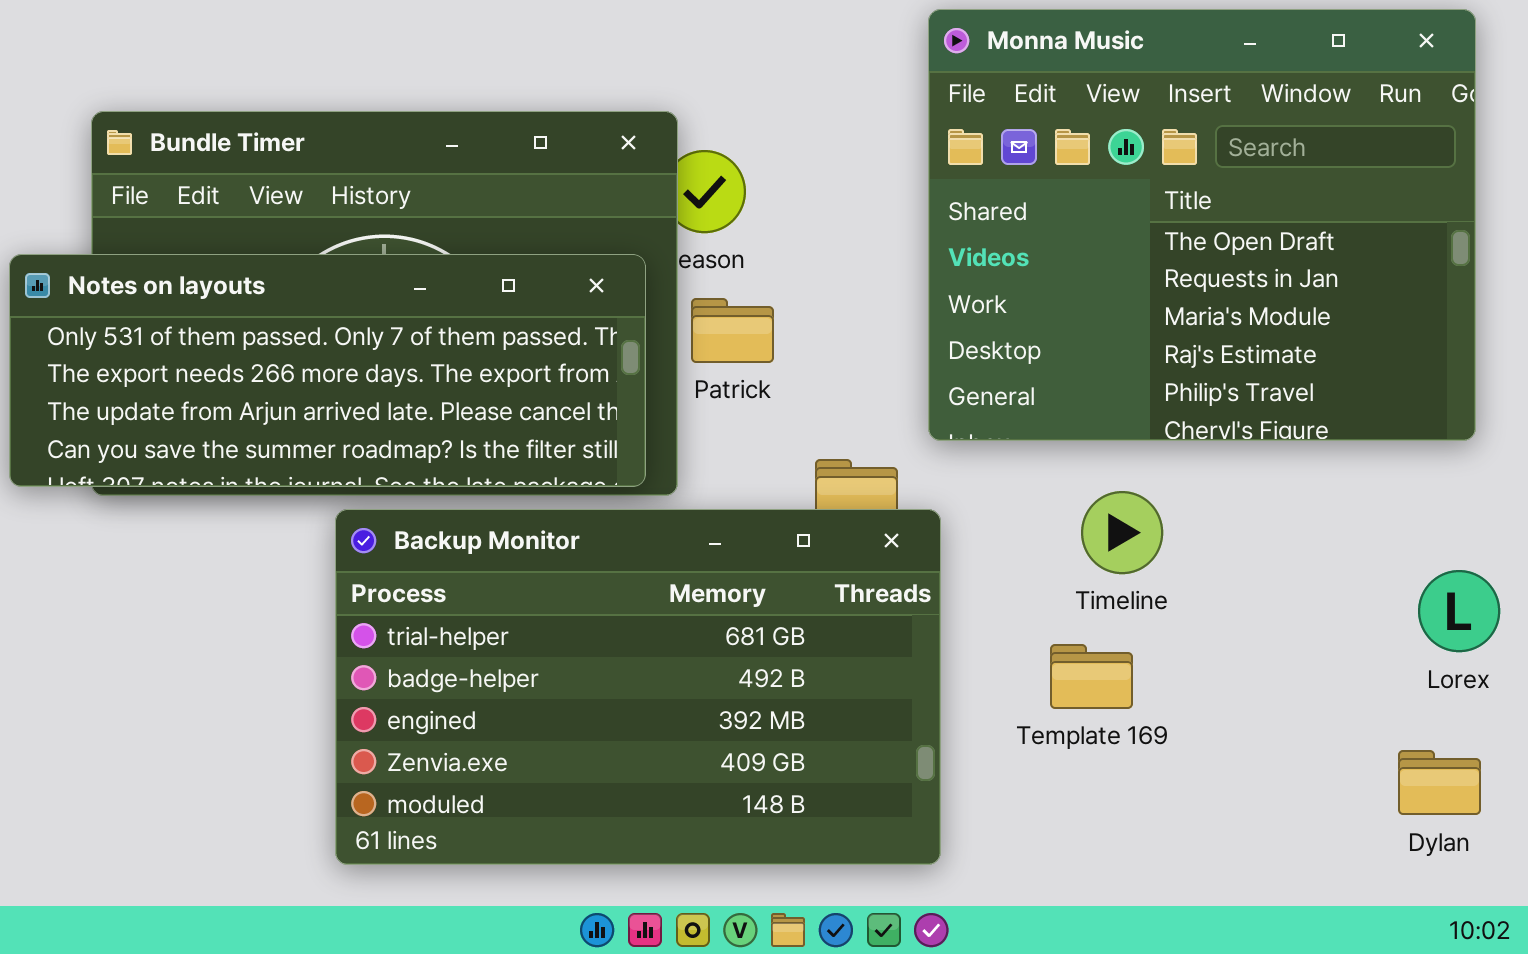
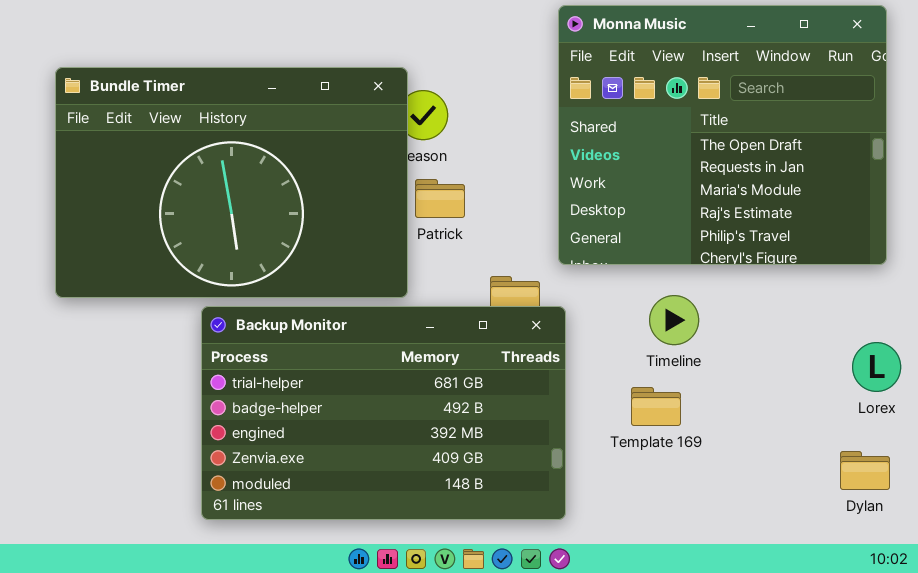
Notes on layouts: [9,254,646,487] -> none, closed

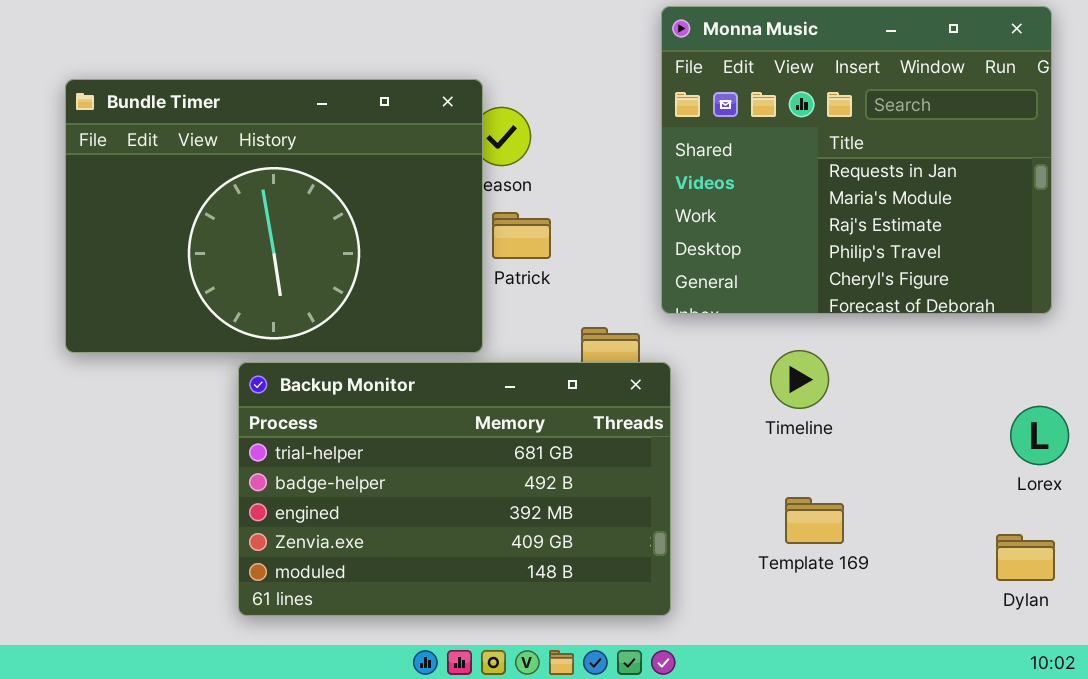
Monna Music: [558,5,887,265] -> [661,6,1052,314], scrolled down 1 row
Template 169: [631,387,681,426] -> [785,497,844,544], moved

